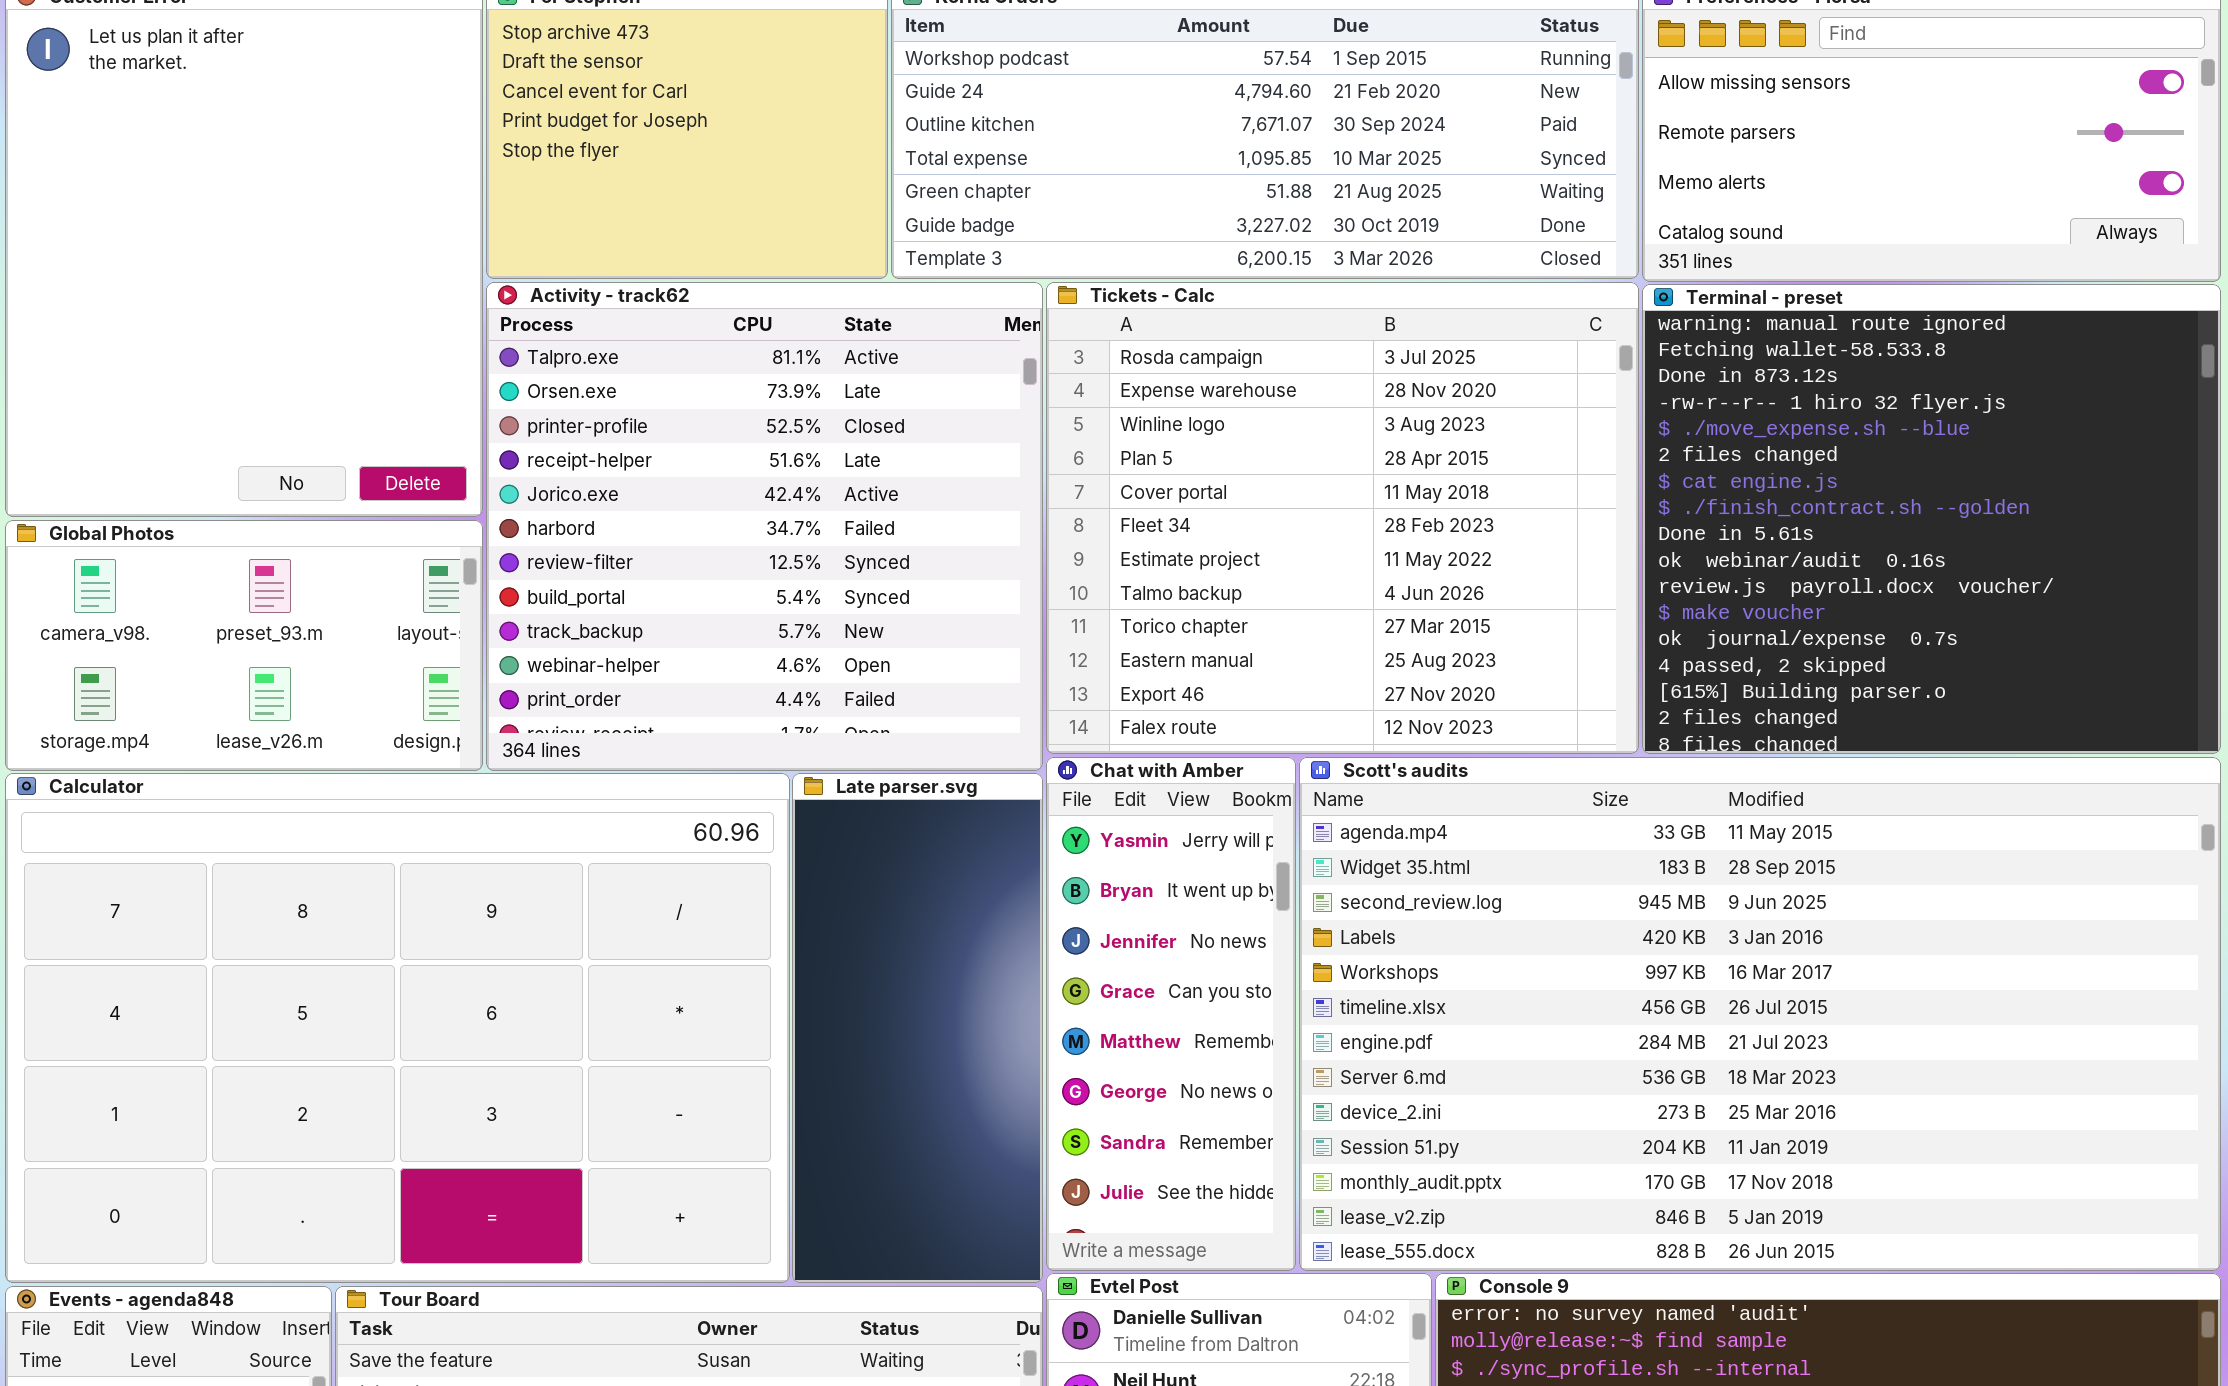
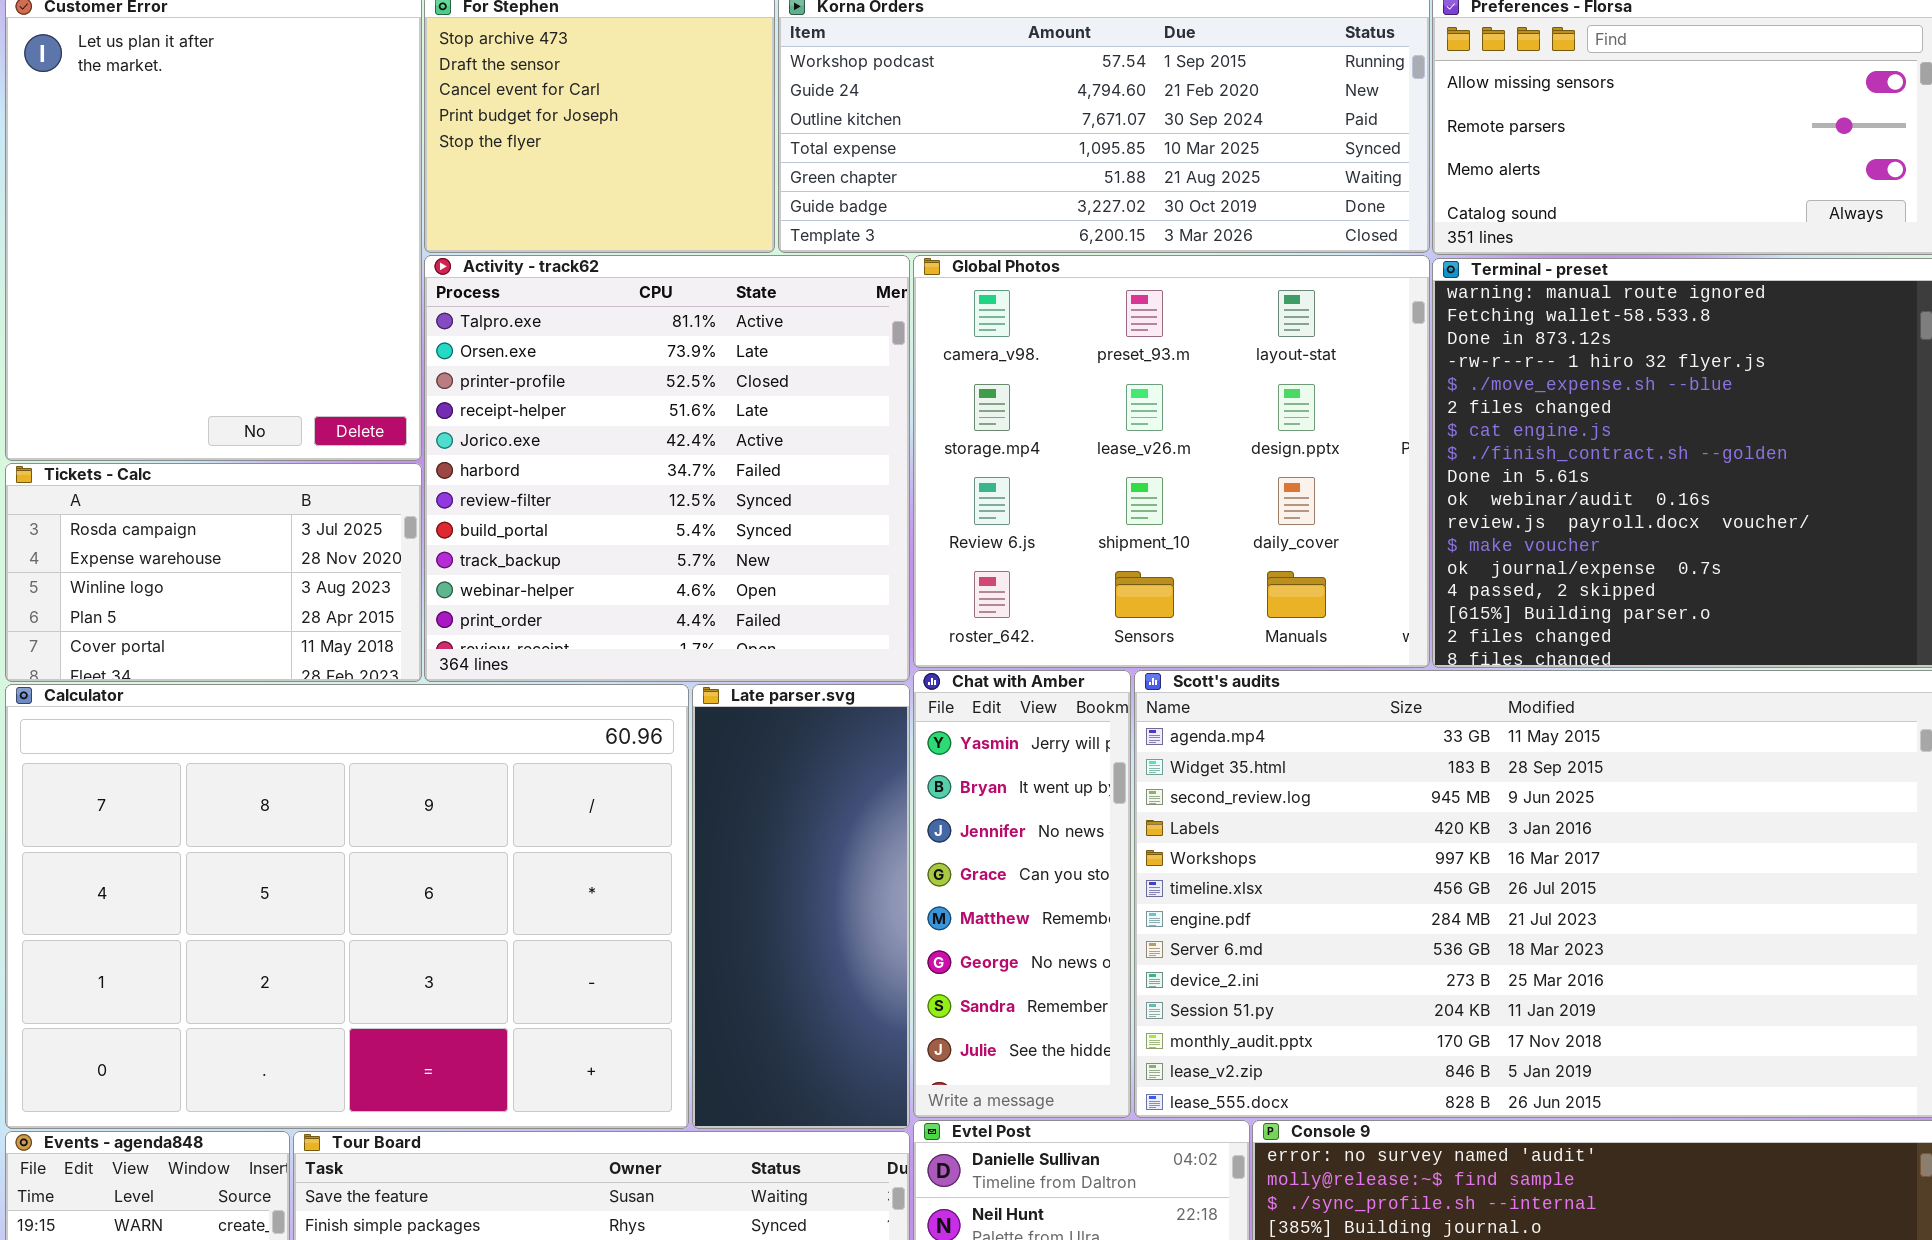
Tickets - Calc: [1046,282,1639,754] -> [5,463,422,682], moved, resized
Global Photos: [5,520,483,771] -> [913,255,1430,668], moved, resized

